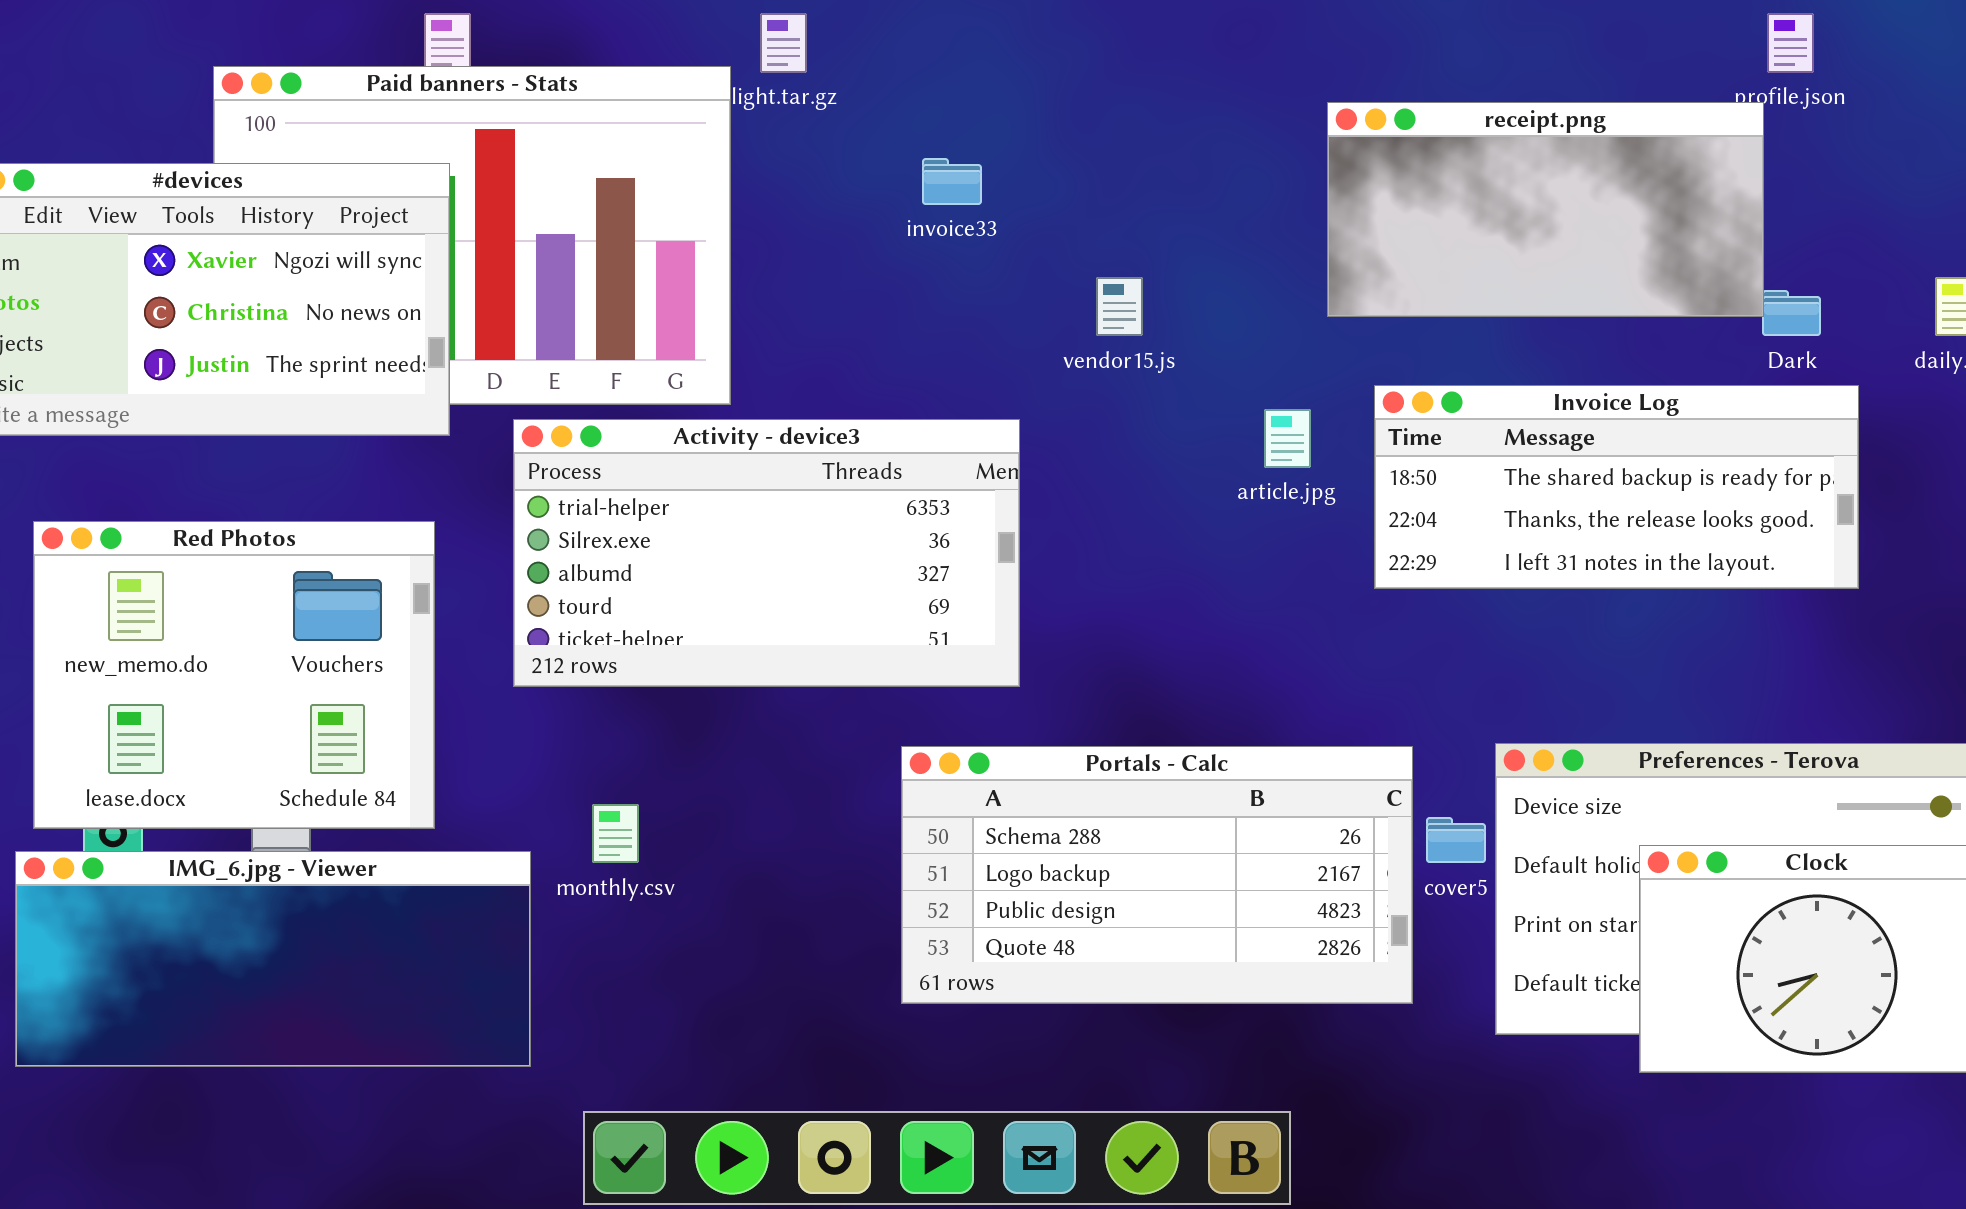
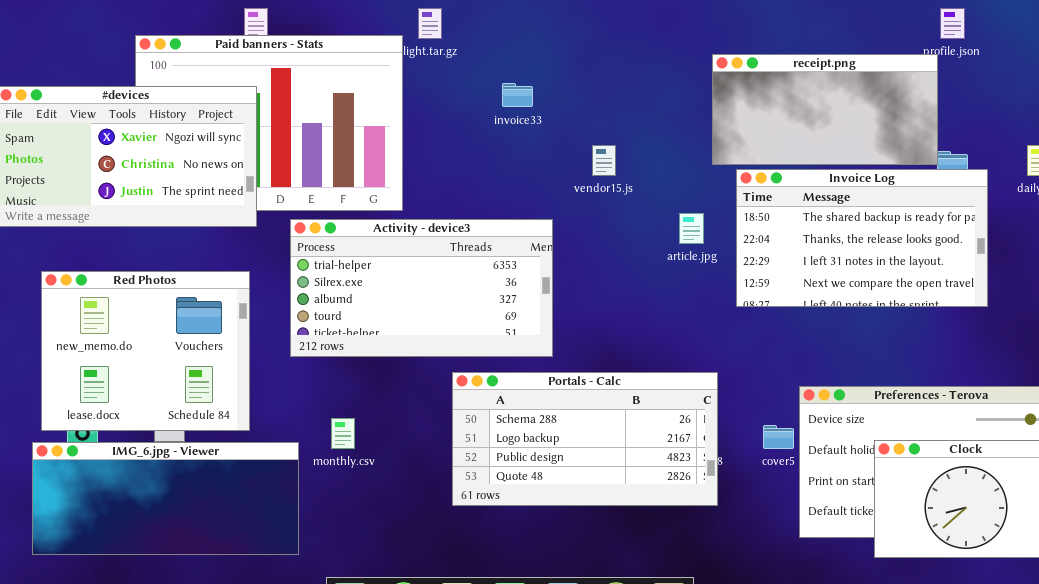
Invoice Log: [1374,385,1859,589] -> [736,169,988,307], resized
Portals - Calc: [901,746,1413,1004] -> [452,372,718,506], moved

